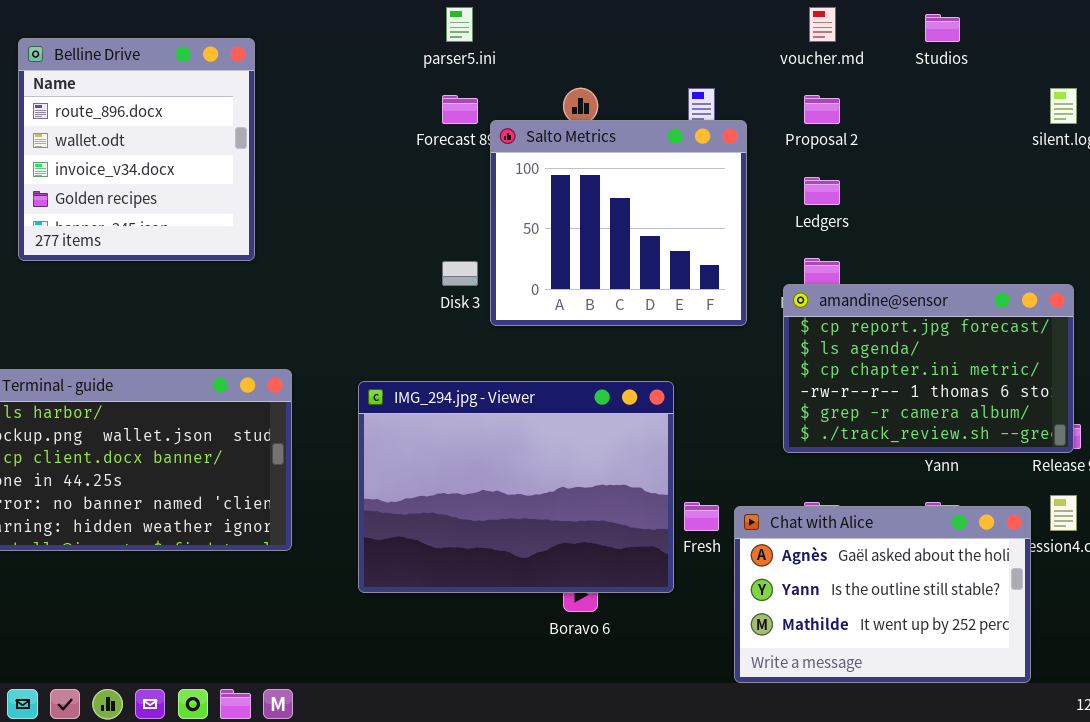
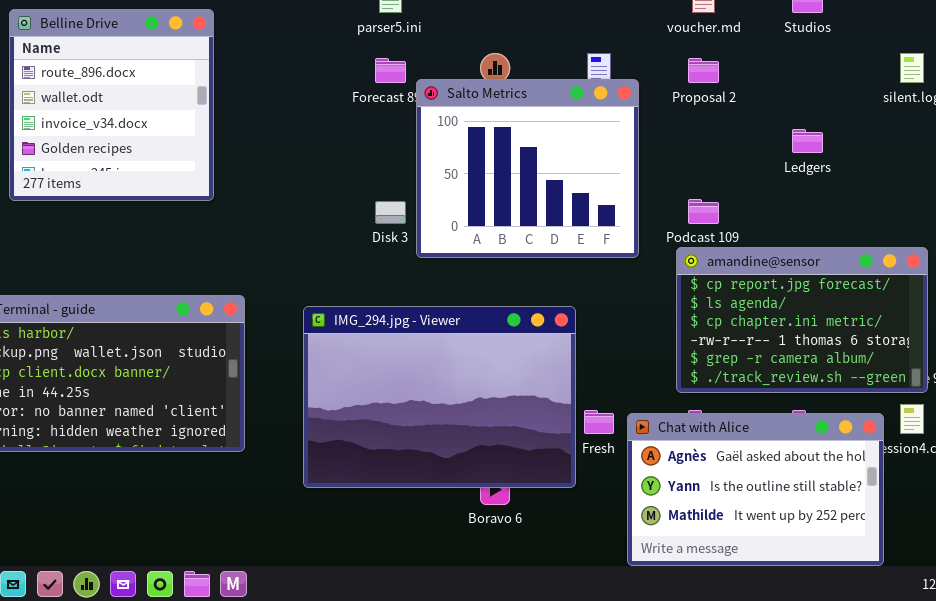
Ledgers: [804,177,840,205] -> [792,129,823,153], moved
amandine@sensor: [783,284,1074,453] -> [676,247,928,393], moved

